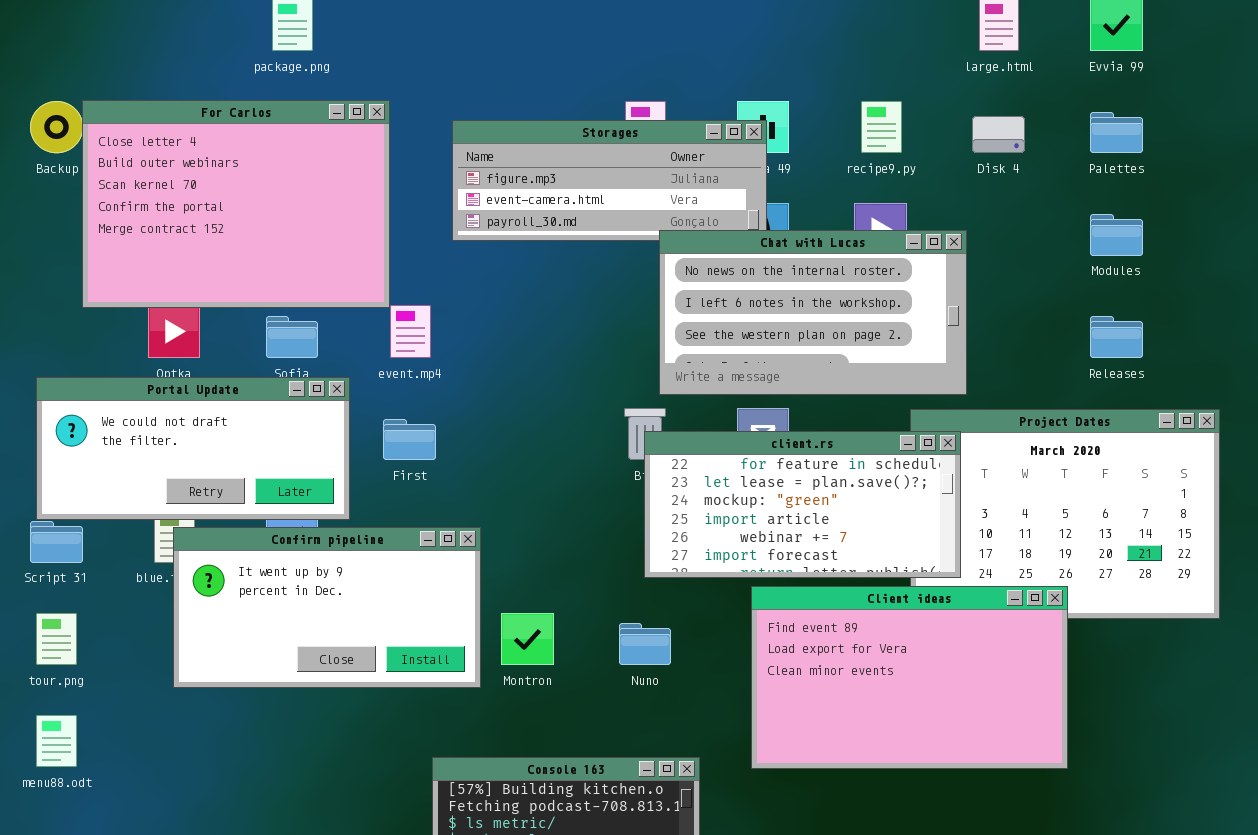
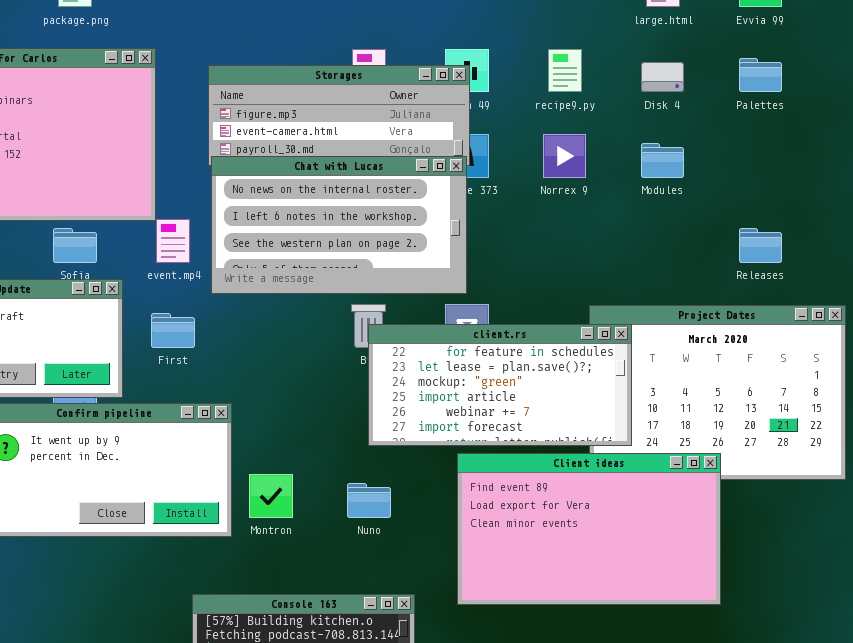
Modules: [1090,214,1143,256] -> [641,143,684,178], moved
Chat with Lucas: [659,230,967,395] -> [211,156,467,294], moved

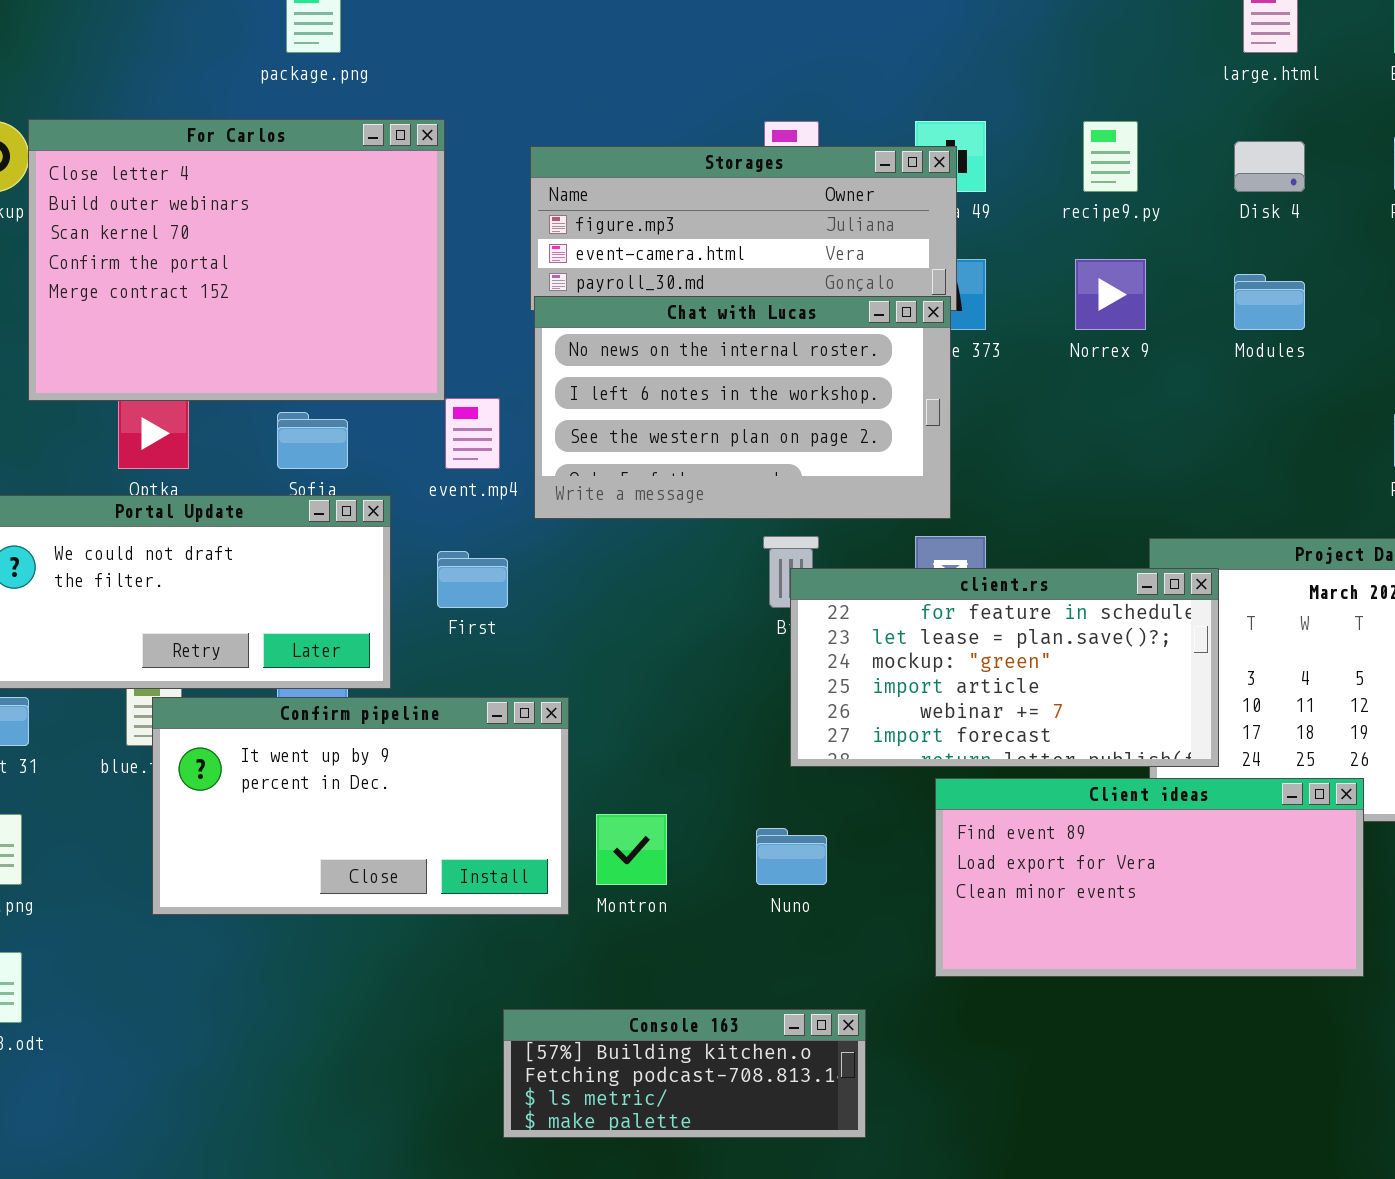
Client ideas: [457,453,721,605] -> [935,778,1364,977], resized

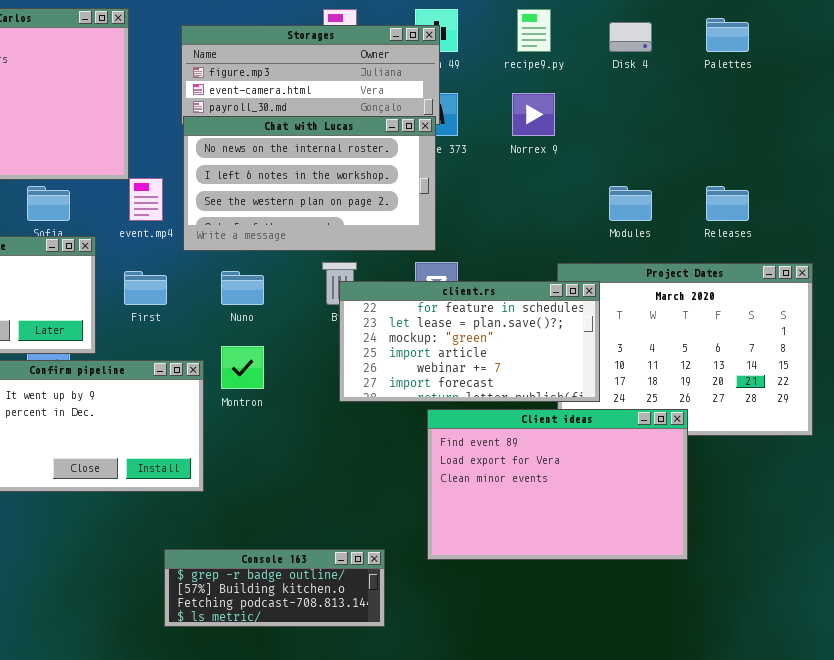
Modules: [1234,274,1305,330] -> [609,186,652,221], moved
Client ideas: [935,778,1364,977] -> [427,409,688,560], resized
Montron: [596,814,667,885] -> [221,346,264,389], moved
Nuno: [756,828,827,885] -> [221,271,264,305], moved
Console 163: [503,1009,866,1138] -> [164,549,385,627], scrolled up 1 row

